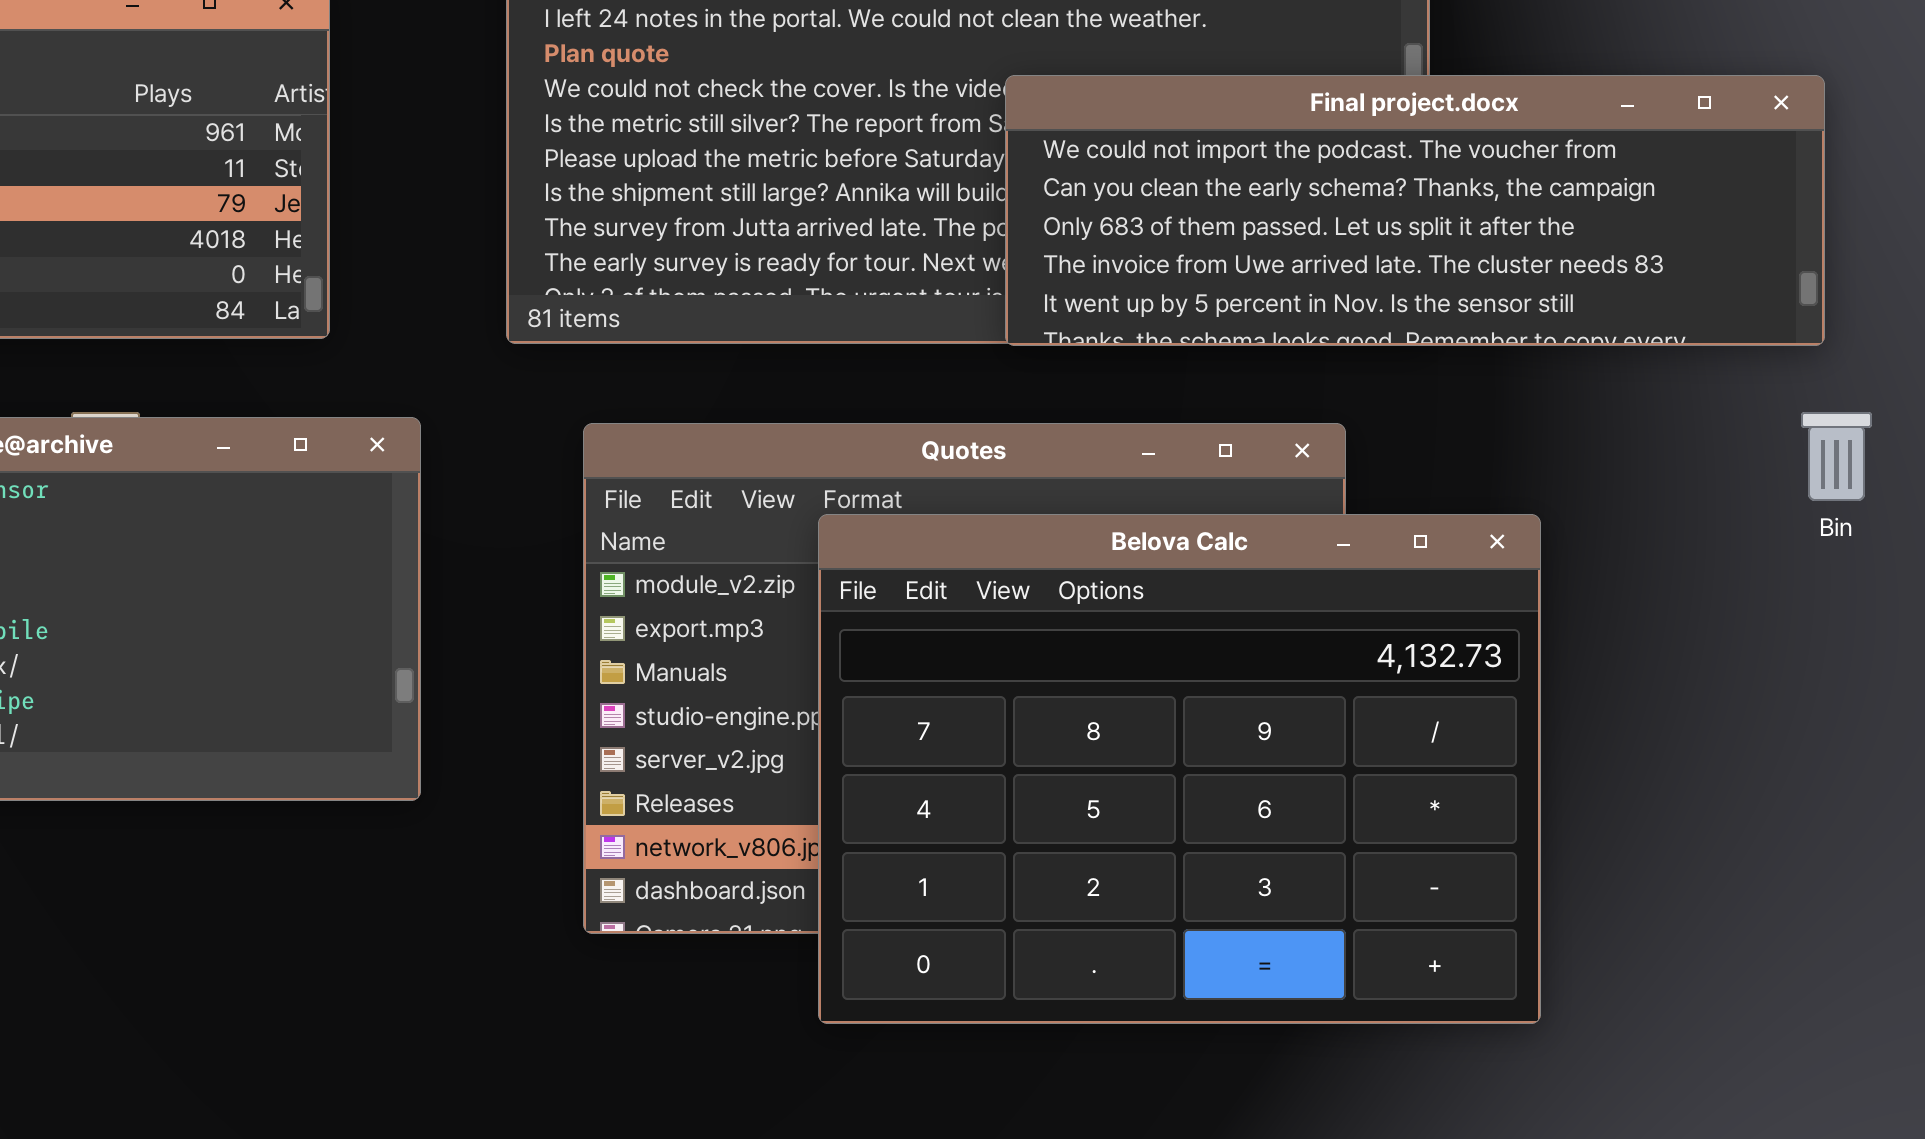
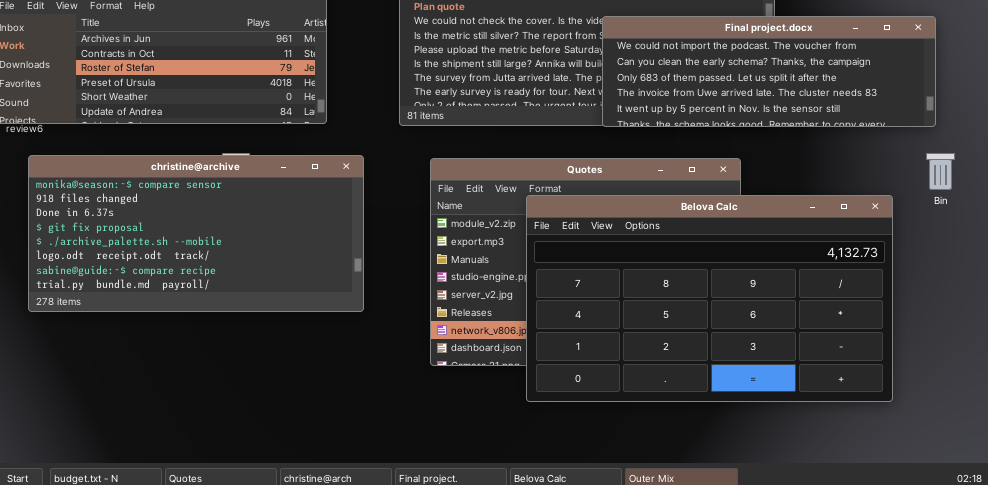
Belova Calc: [818,514,1541,1024] -> [526,195,893,402], resized

